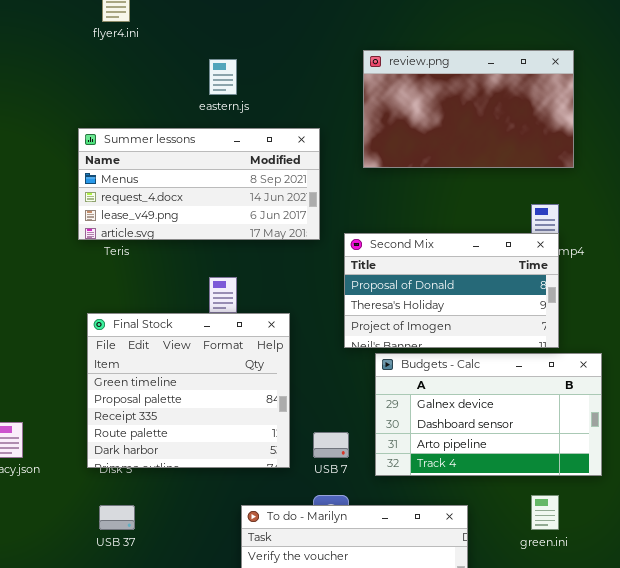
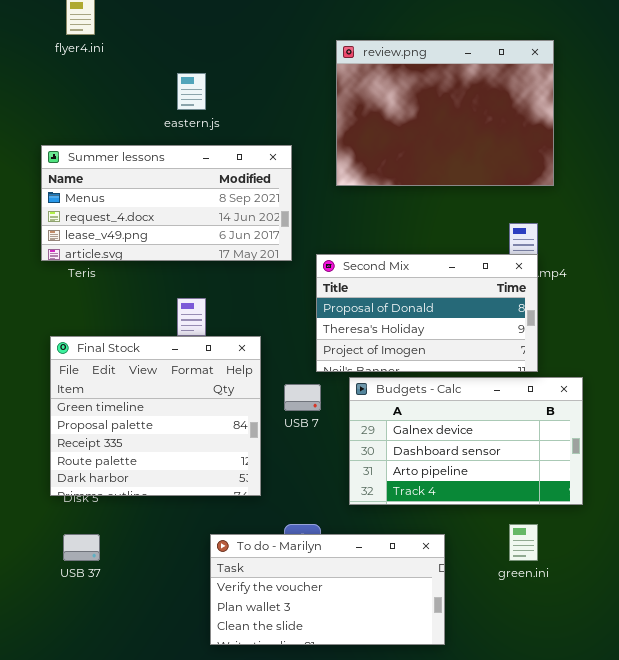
review.png: [363,50,574,168] -> [336,40,554,186], resized
USB 7: [313,432,349,458] -> [284,384,321,411], moved

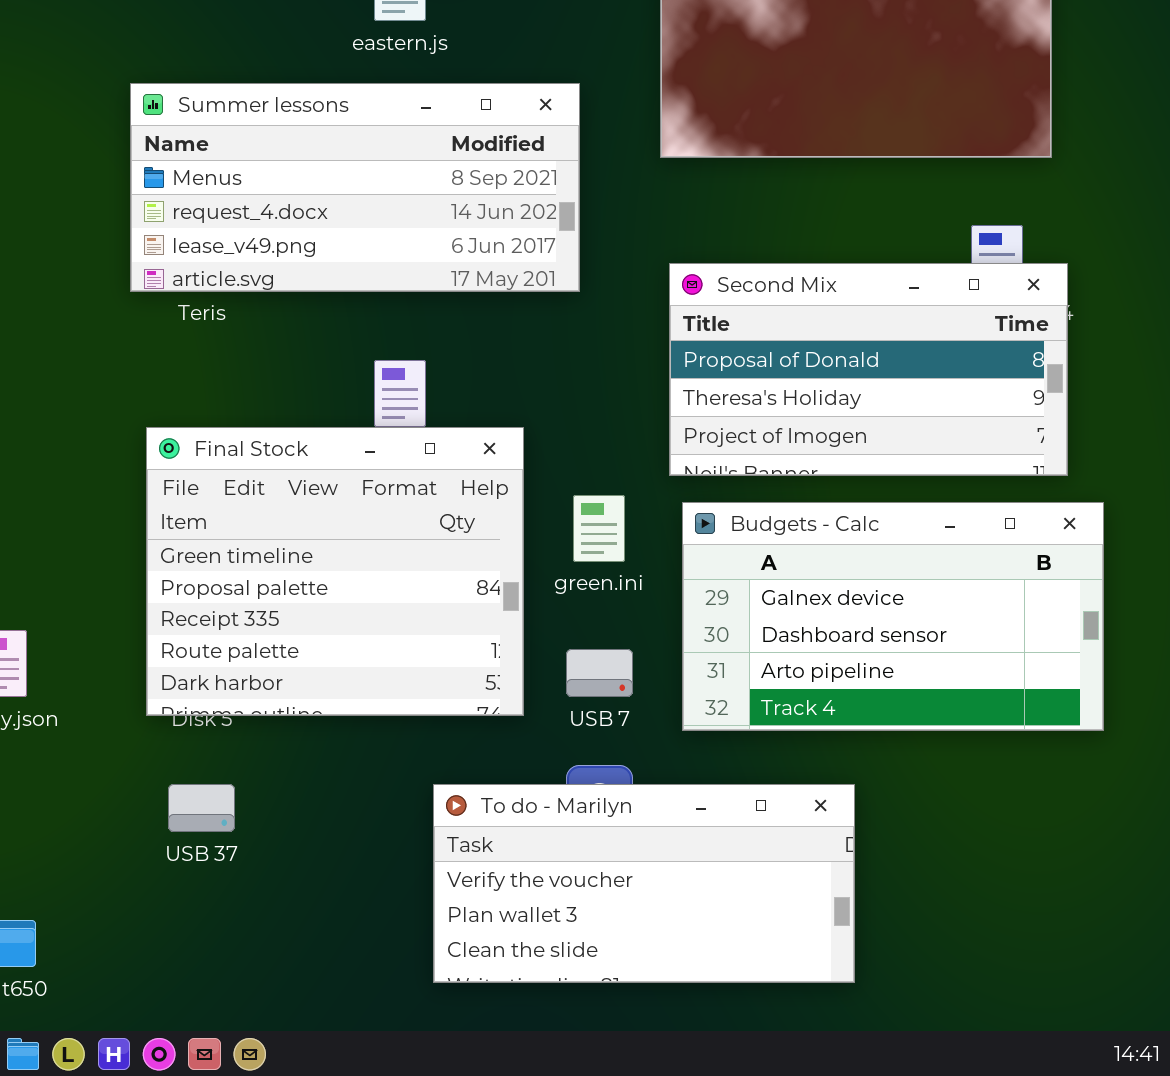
Second Mix: [316,254,538,372] -> [669,263,1068,476], moved
USB 7: [284,384,321,411] -> [566,649,633,697], moved
green.ini: [509,524,538,561] -> [573,495,625,562], moved

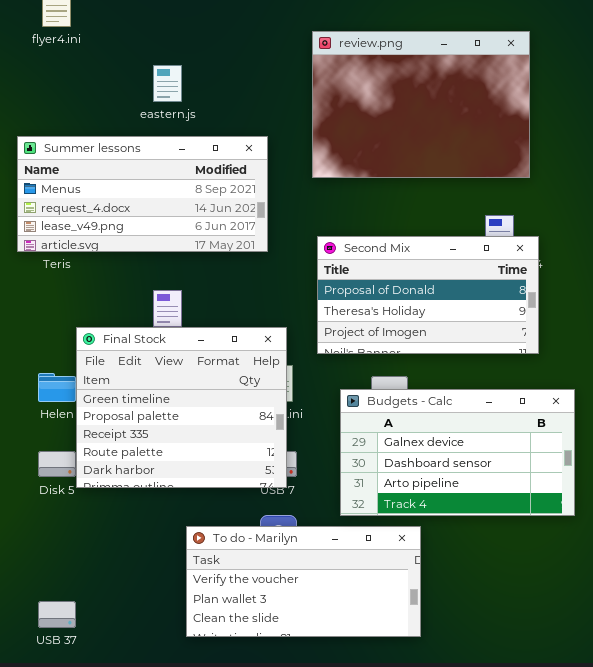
Final Stock: [146,427,524,716] -> [76,327,287,488], moved
Budgets - Calc: [682,502,1104,731] -> [340,389,575,516], moved
USB 37: [168,784,235,832] -> [38,601,76,628], moved

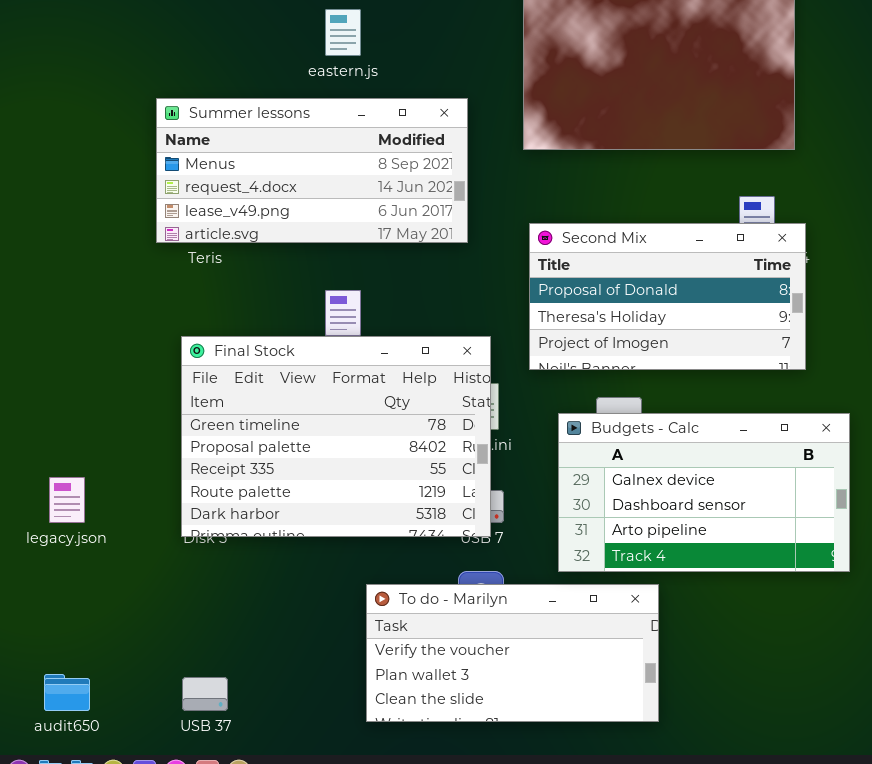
Final Stock: [76,327,287,488] -> [181,336,491,537], resized

